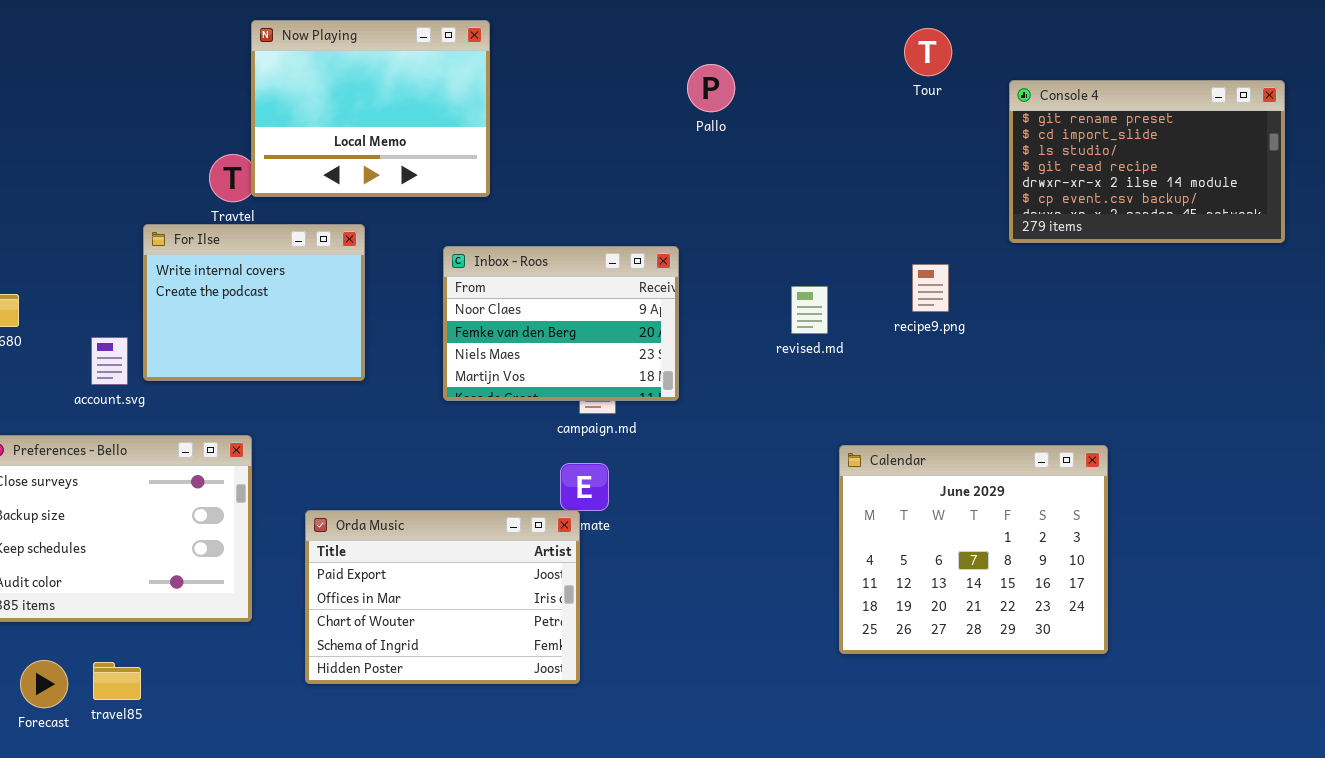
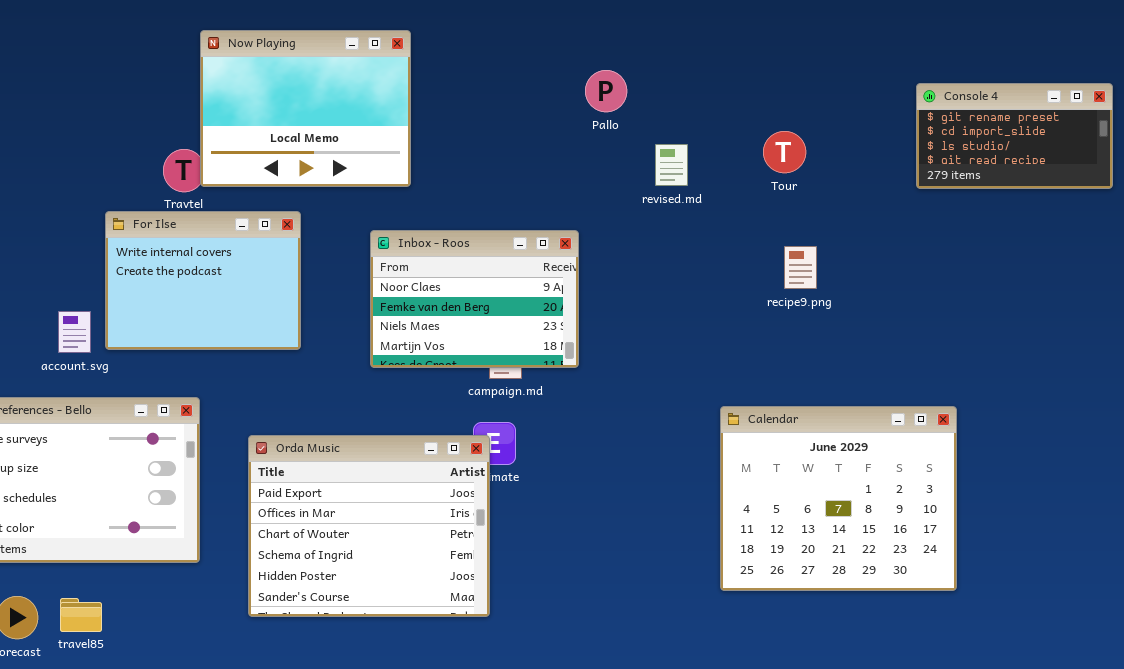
Tour: [904,28,952,76] -> [763,131,806,173], moved
Console 4: [1009,80,1285,243] -> [916,83,1113,189], resized
revised.md: [791,286,828,334] -> [655,144,688,186], moved
Orda Music: [305,510,580,684] -> [248,435,490,617], resized

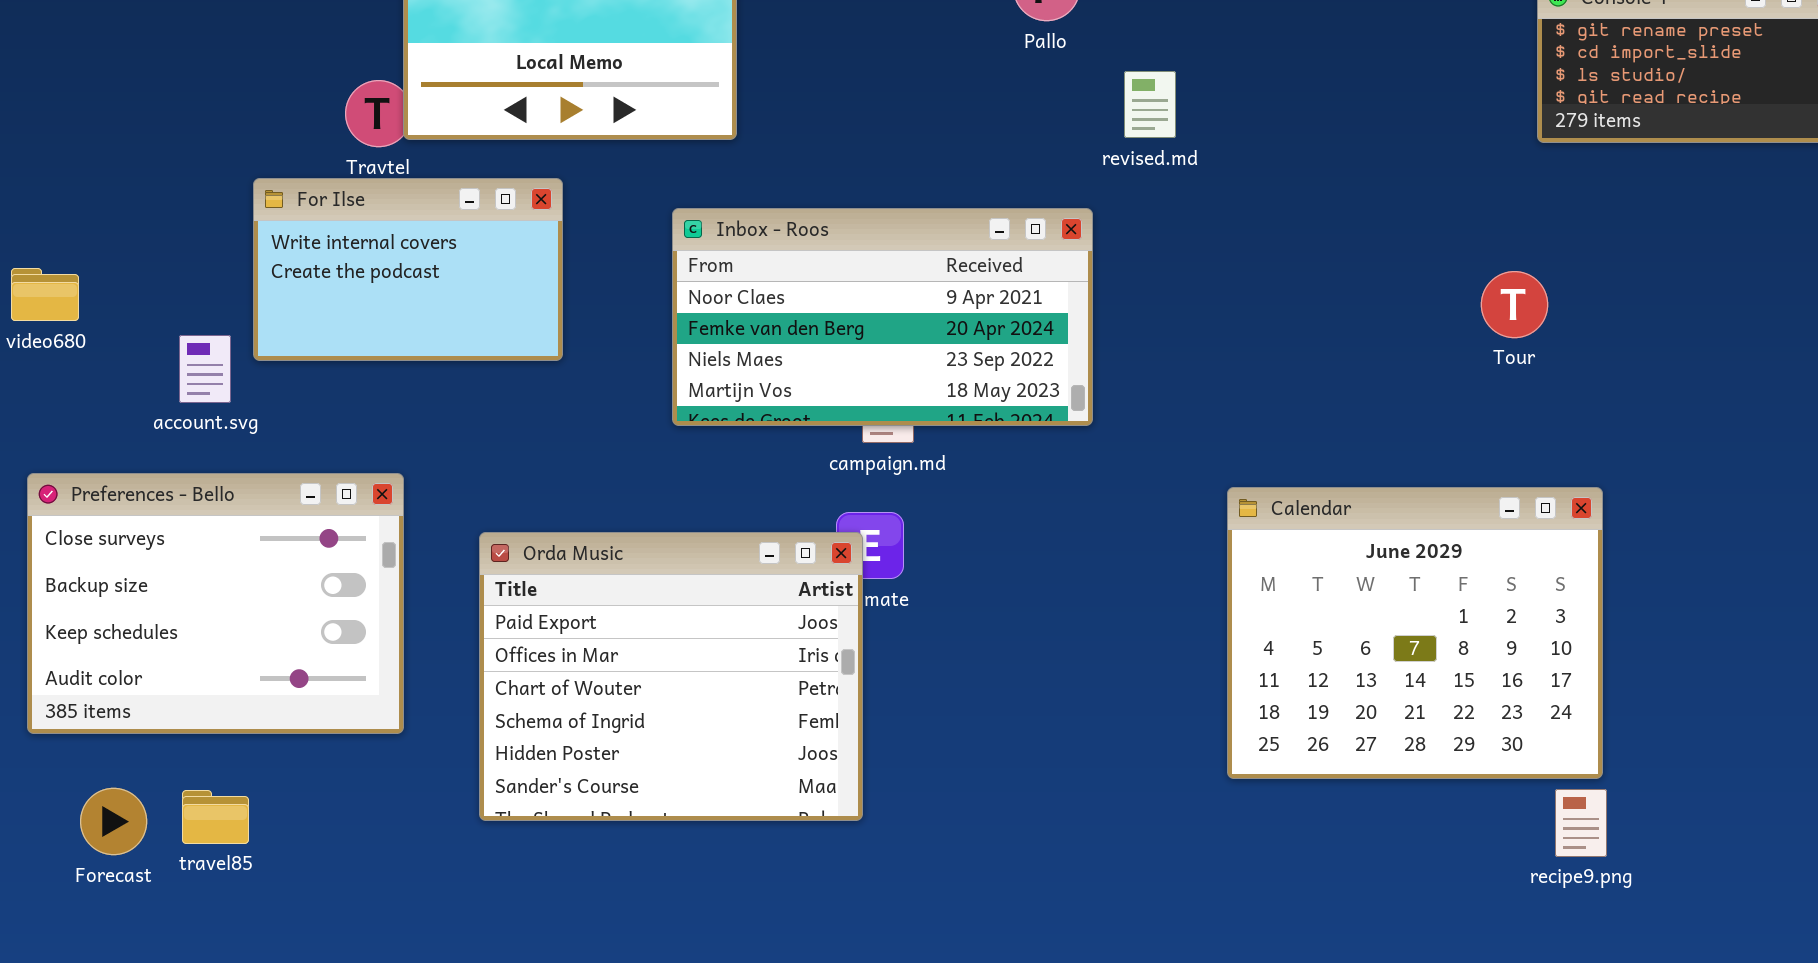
Tour: [763,131,806,173] -> [1481,271,1548,338], moved
For Ilse: [105,211,301,350] -> [253,178,563,361], resized
Inbox - Roos: [370,230,579,368] -> [672,208,1093,426], resized
recipe9.png: [784,246,817,289] -> [1555,789,1607,857], moved

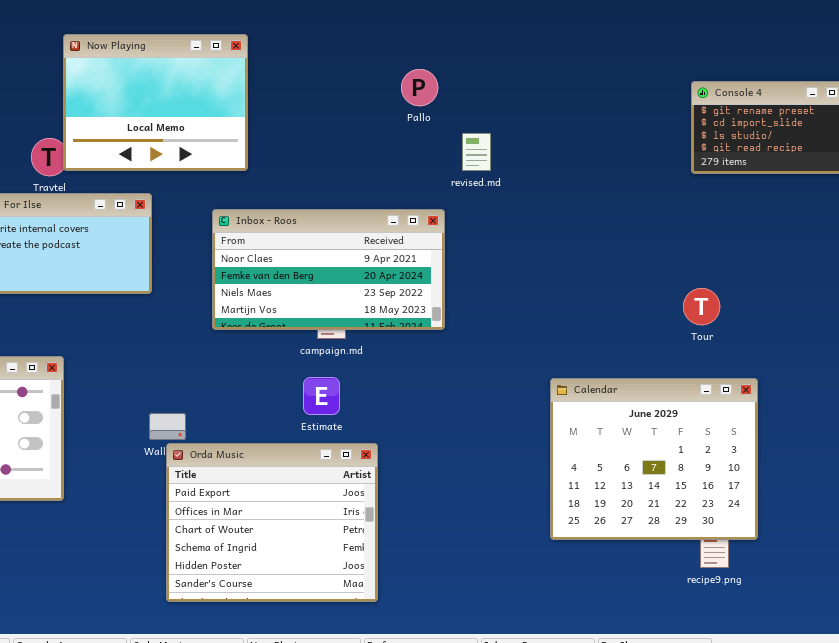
Tour: [1481,271,1548,338] -> [683,288,720,325], moved
Calendar: [1227,487,1603,779] -> [550,378,758,540], moved
Orda Music: [479,532,863,821] -> [166,443,378,602], moved

